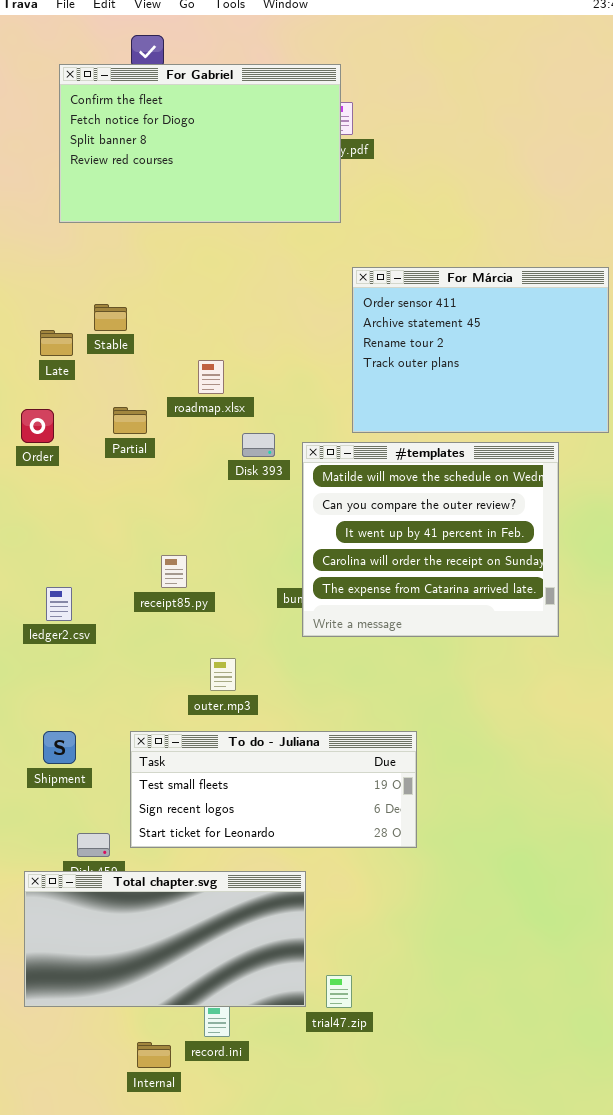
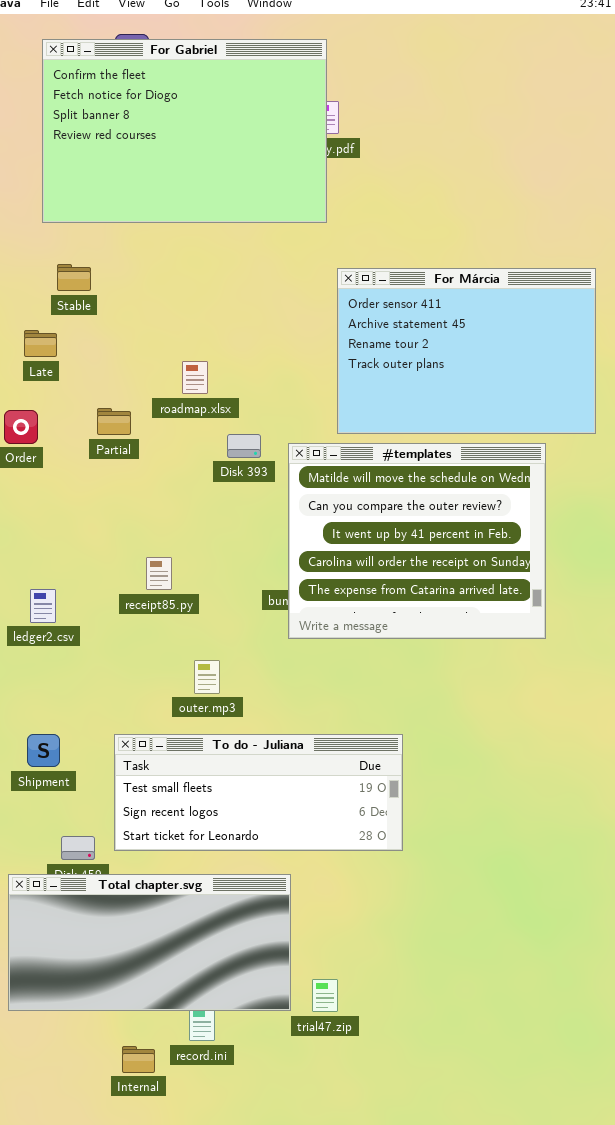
For Gabriel: [59,64,341,223] -> [42,39,327,223], resized
Stable: [94,304,127,331] -> [57,264,91,291], moved

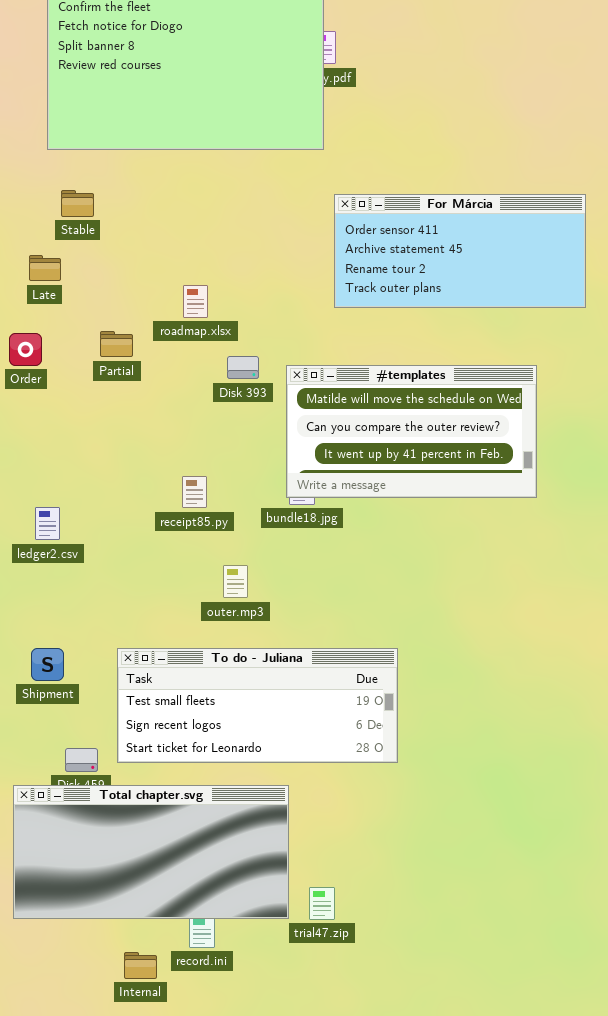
For Márcia: [337,268,596,434] -> [334,194,586,308], resized
#templates: [288,443,546,639] -> [286,365,537,498], resized
receipt85.py: [146,557,172,590] -> [182,476,207,508], moved
outer.mp3: [194,660,220,694] -> [223,565,248,598], moved

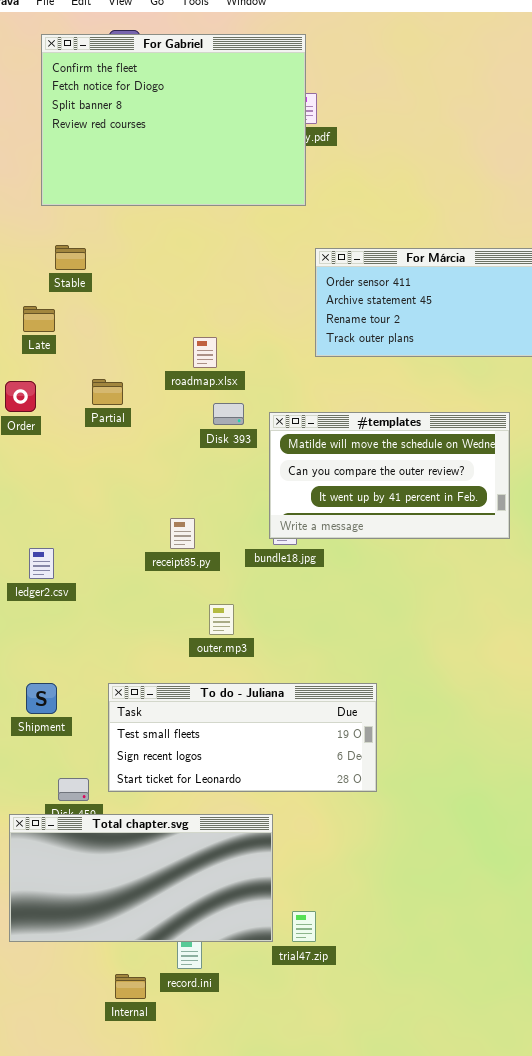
roadmap.xlsx: [183,285,208,318] -> [193,337,217,368], moved

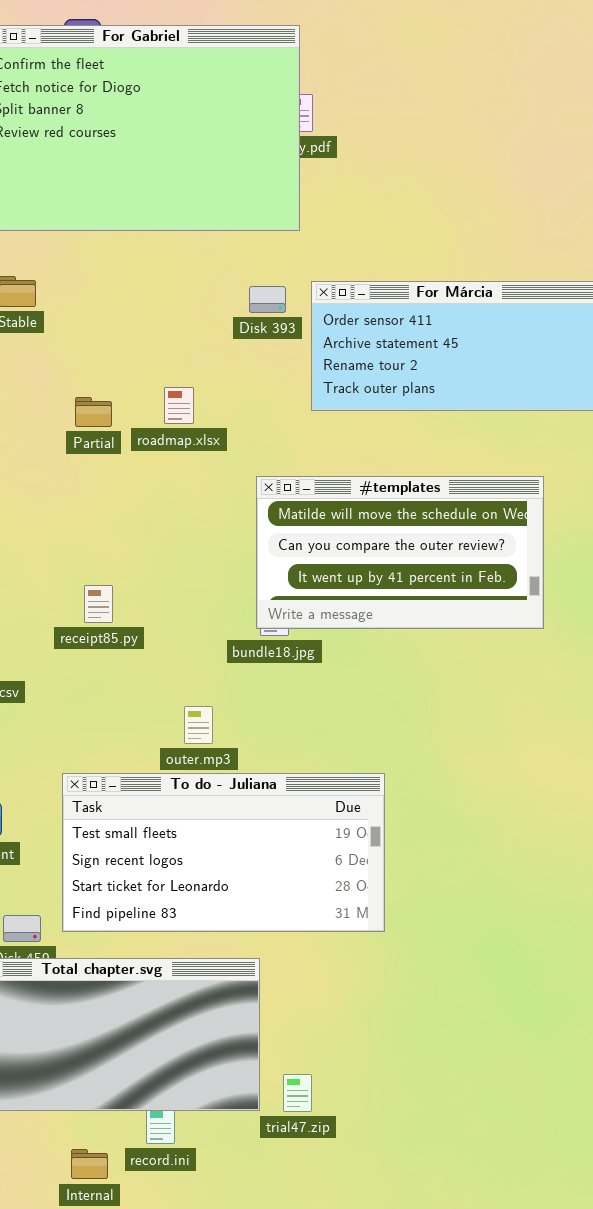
Partial: [92,379,123,405] -> [75,397,112,427], moved
Disk 393: [213,403,244,425] -> [249,286,286,313], moved
receipt85.py: [170,518,195,549] -> [84,585,113,623], moved
To do - Juliana: [108,683,377,792] -> [62,773,385,932], resized

